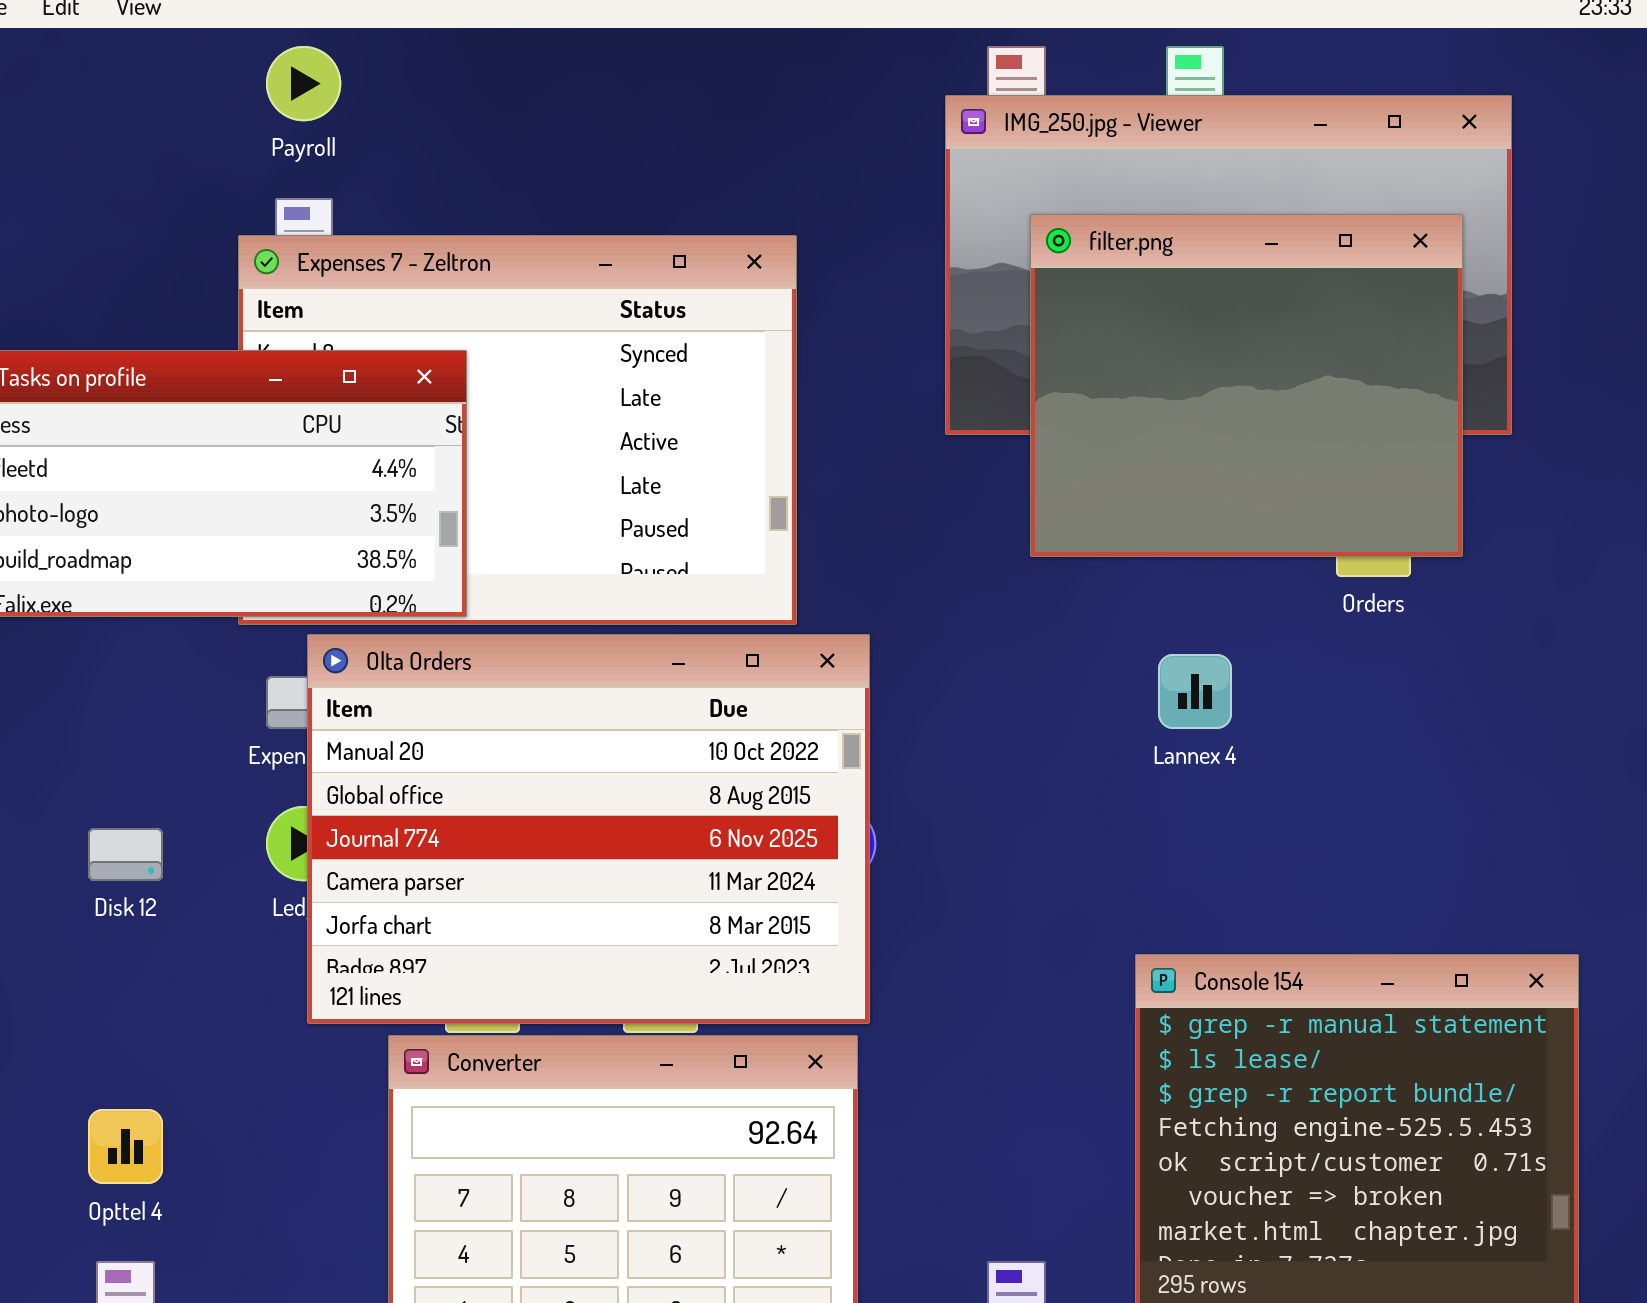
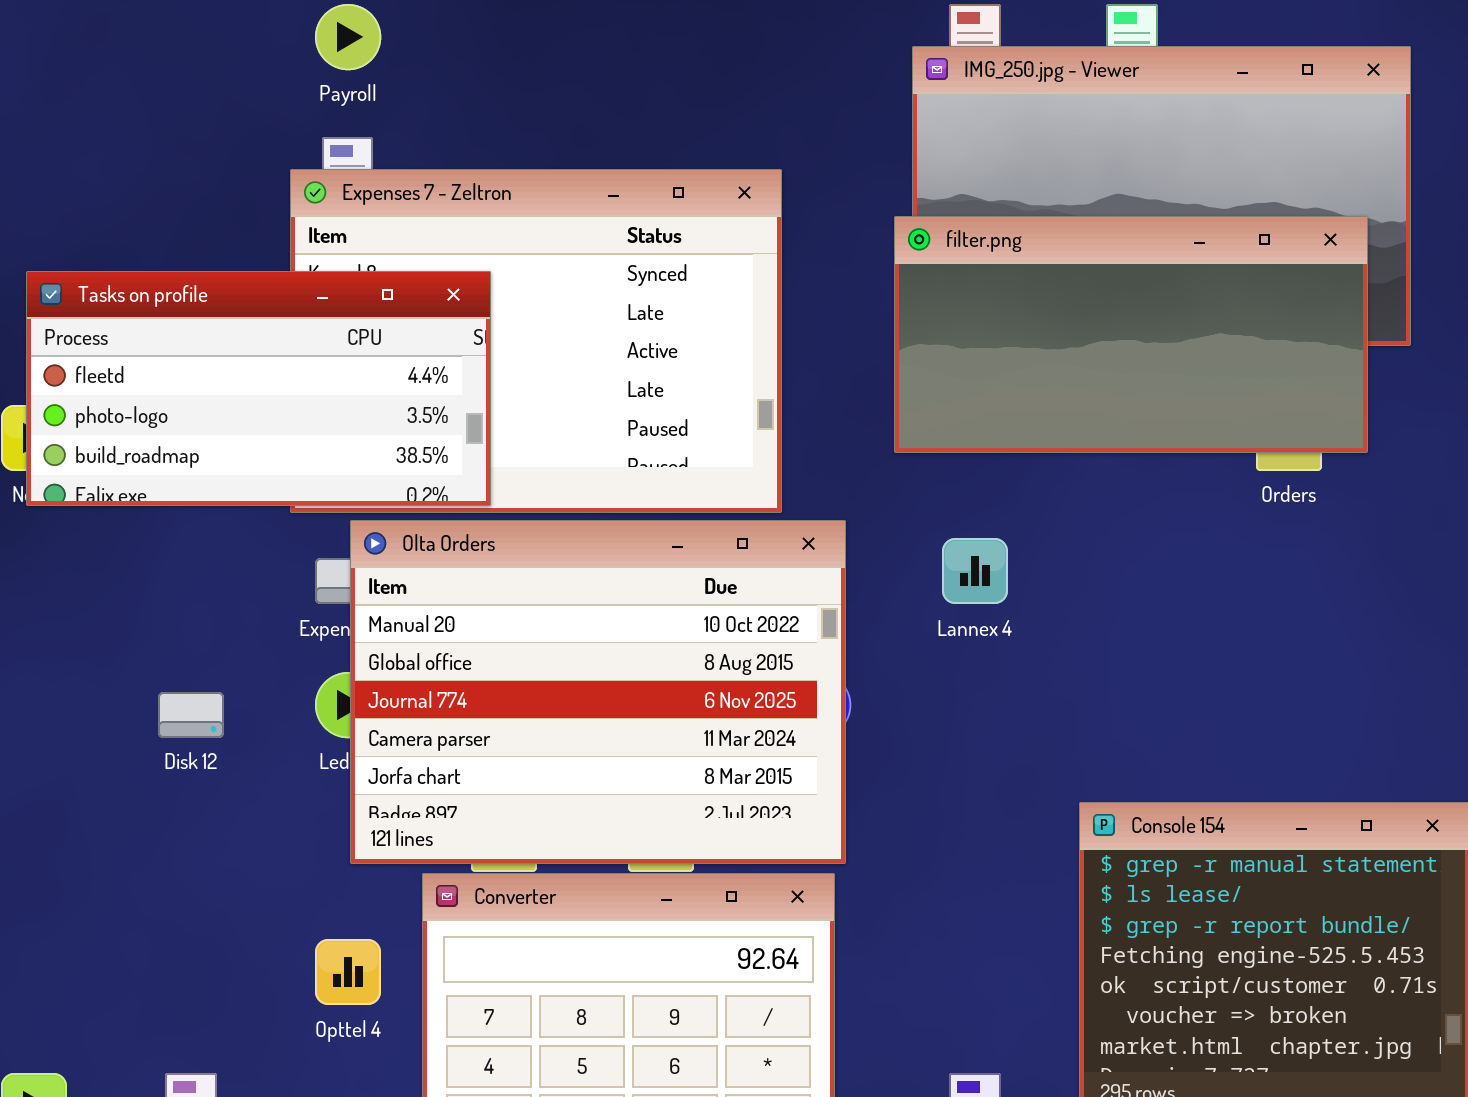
filter.png: [1030,214,1463,557] -> [894,216,1368,453], resized
Lannex 4: [1158,654,1232,729] -> [942,538,1008,604], moved
Opttel 4: [88,1109,163,1184] -> [315,939,381,1005], moved

